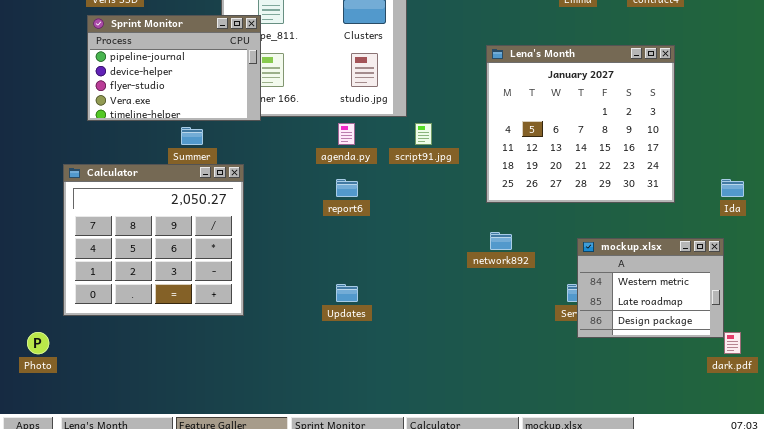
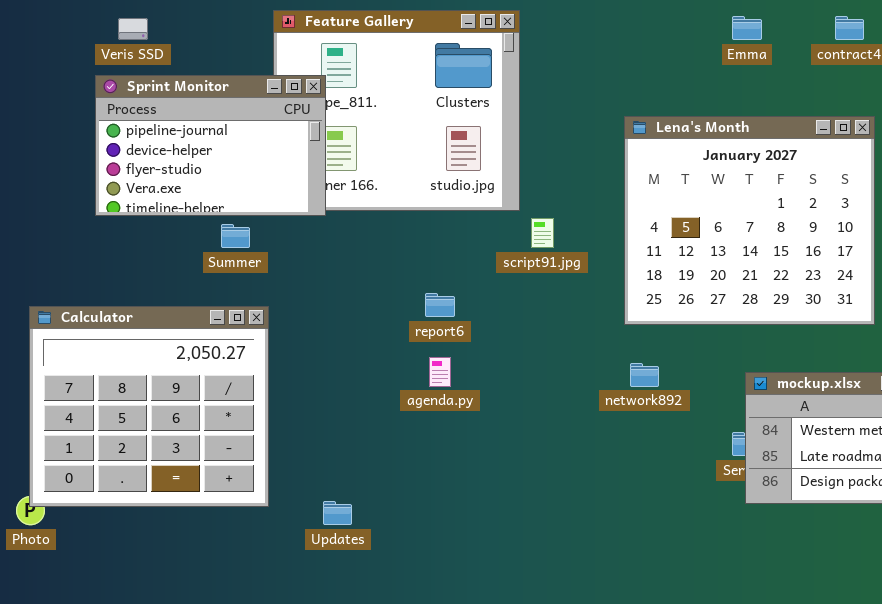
agenda.py: [338,123,355,145] -> [429,357,451,387], moved
Calculator: [63,164,244,316] -> [29,306,269,507], moved
Updates: [336,284,358,302] -> [323,501,352,525], moved

